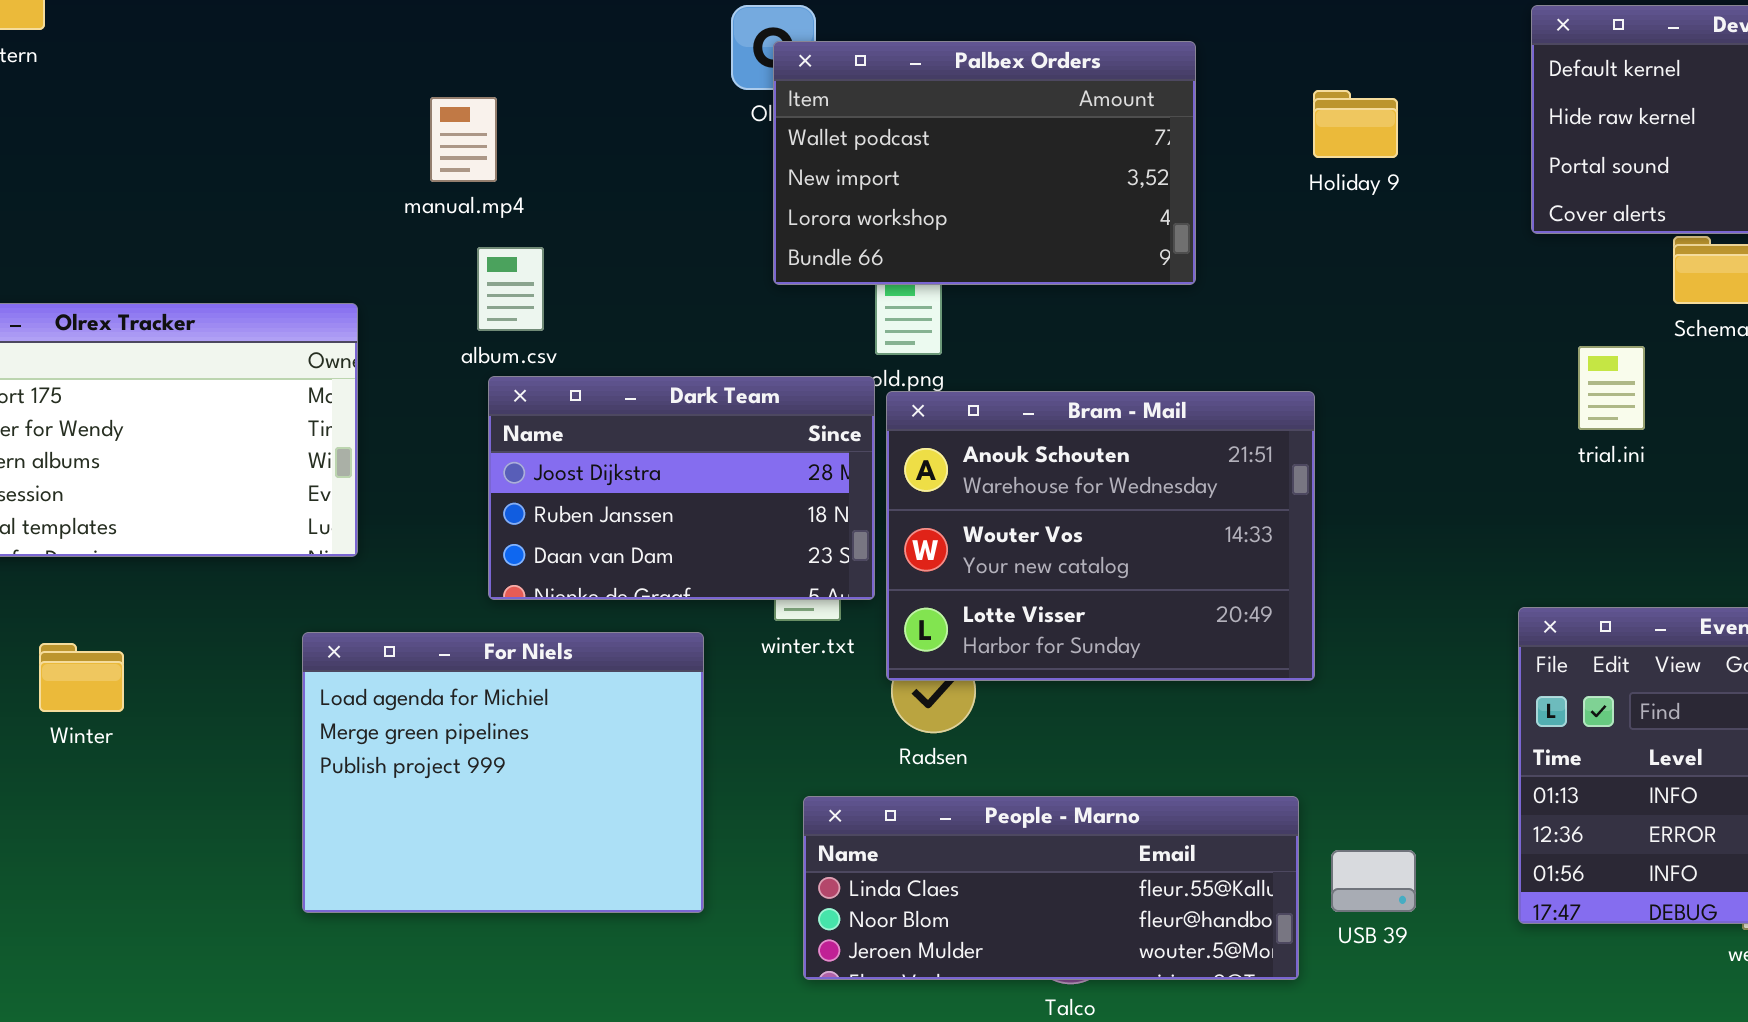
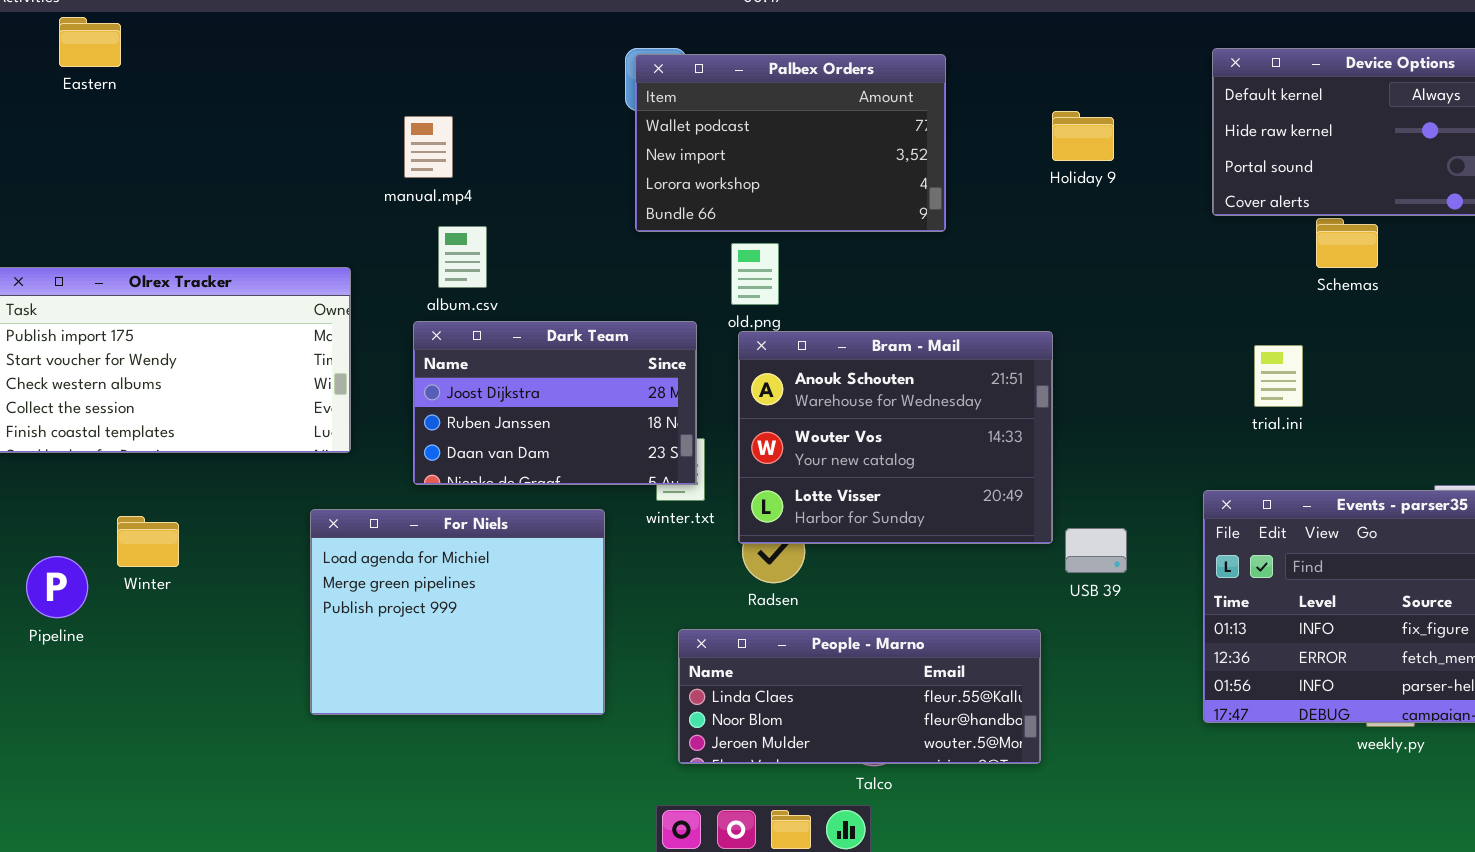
Palbex Orders: [773,41,1196,285] -> [635,54,946,232], moved
trial.ini: [1578,346,1645,430] -> [1254,345,1303,407], moved
Dark Team: [488,376,875,600] -> [413,321,697,485], moved
USB 39: [1331,850,1416,912] -> [1065,528,1127,573], moved

